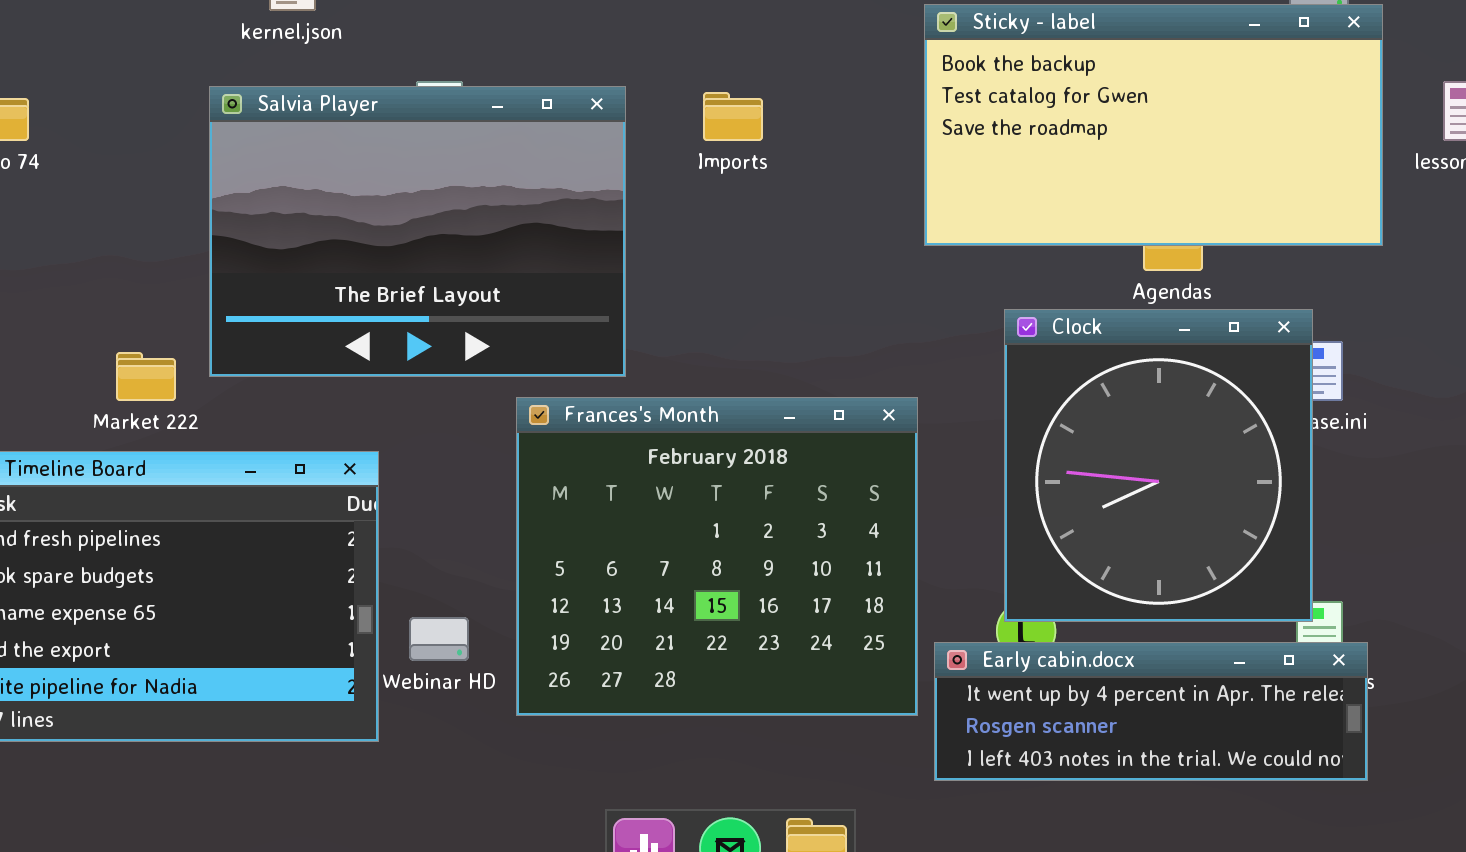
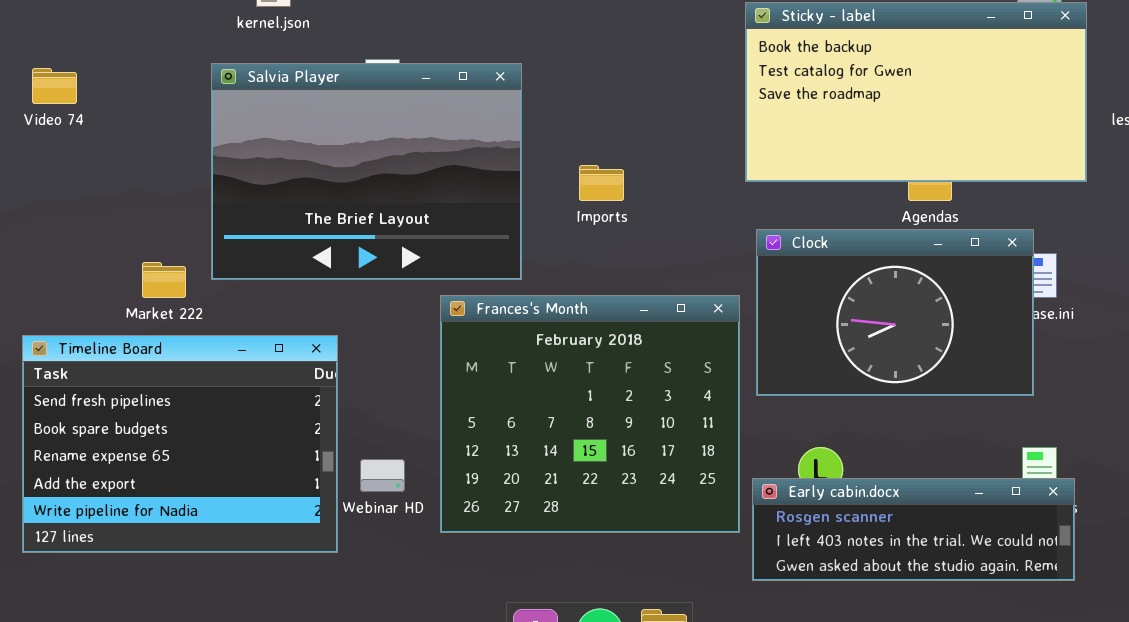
Imports: [703,92,763,141] -> [579,165,624,201], moved
Clock: [1004,309,1313,622] -> [756,229,1034,396], resized
Early cabin.docx: [934,642,1368,781] -> [752,478,1075,581], scrolled down 1 row

